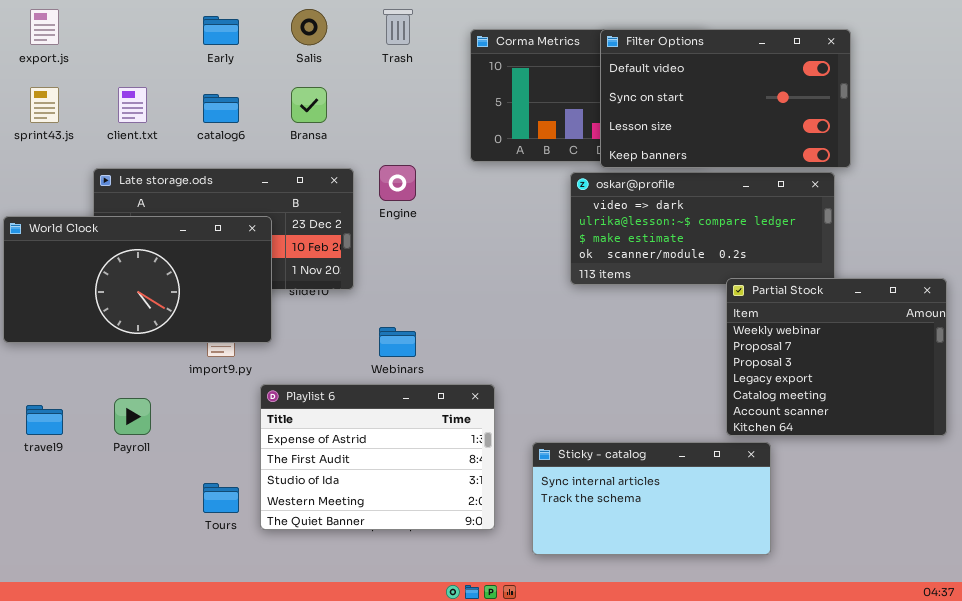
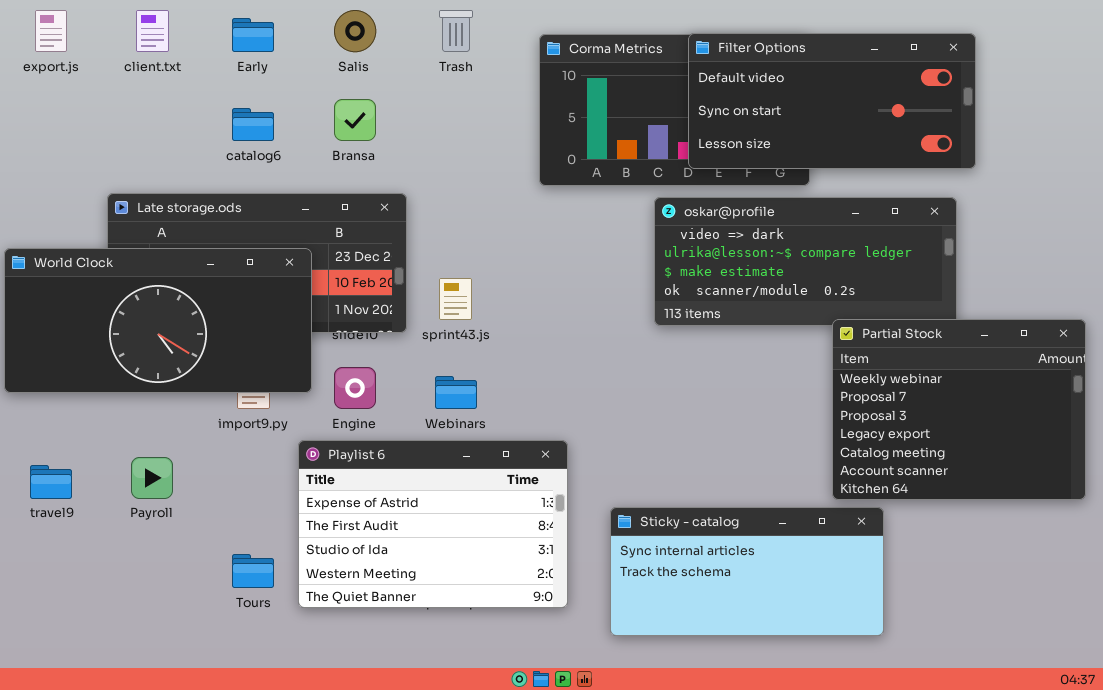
Filter Options: [600,29,851,168] -> [688,33,976,169], resized
sprint43.js: [30,87,59,123] -> [439,278,472,320], moved
client.txt: [118,87,147,123] -> [136,10,169,52], moved
Engine: [379,165,416,201] -> [334,367,376,409], moved

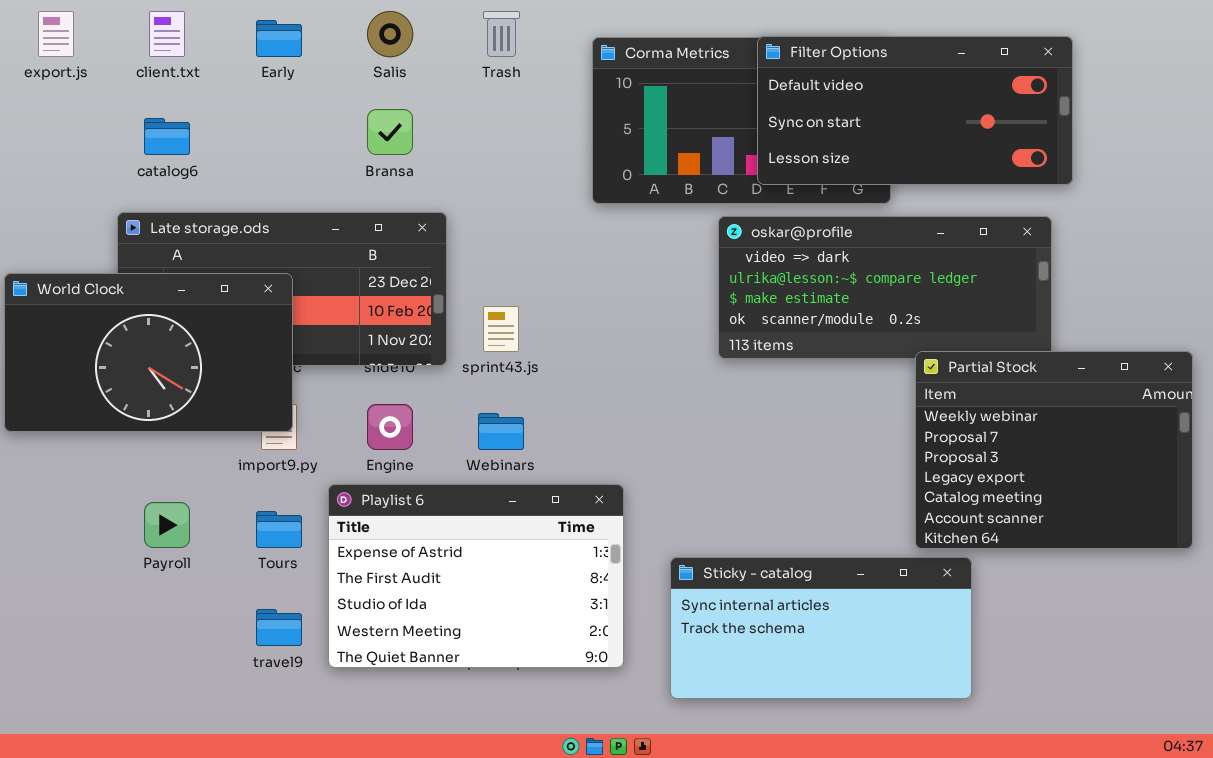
catalog6: [232,108,274,141] -> [144,118,190,155], moved
World Clock: [4,248,312,393] -> [4,273,293,432], resized
travel9: [30,465,72,499] -> [256,609,302,646], moved
Tours: [232,554,274,588] -> [256,511,302,548], moved

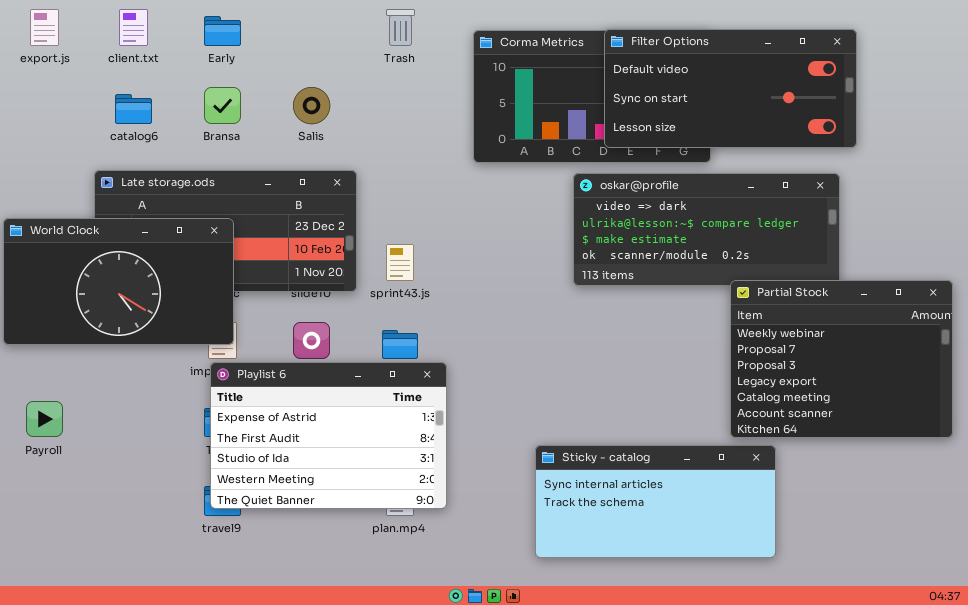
Salis: [367,11,413,57] -> [293,87,330,124], moved
Bransa: [367,109,413,155] -> [204,87,241,124], moved
Playlist 6: [328,484,624,668] -> [210,362,447,509], moved
Payroll: [144,502,190,548] -> [26,401,63,437], moved

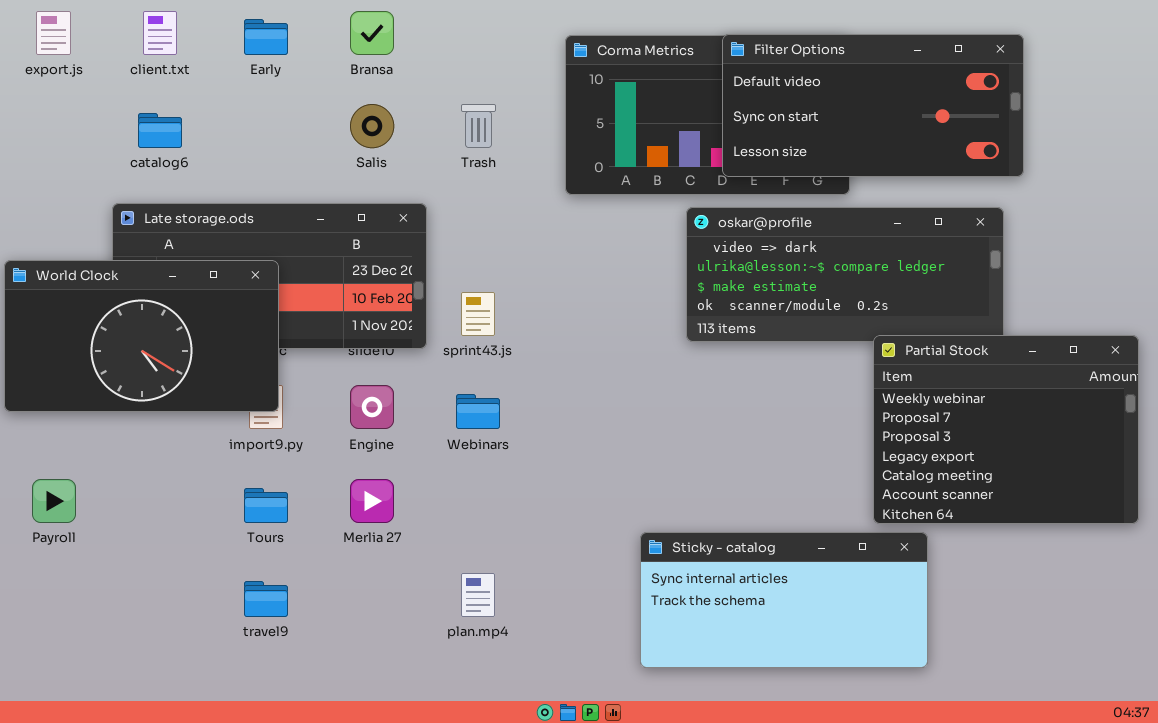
Trash: [386,9,415,46] -> [461,104,496,148], moved
Bransa: [204,87,241,124] -> [350,11,394,55], moved
Playlist 6: [210,362,447,509] -> none, closed

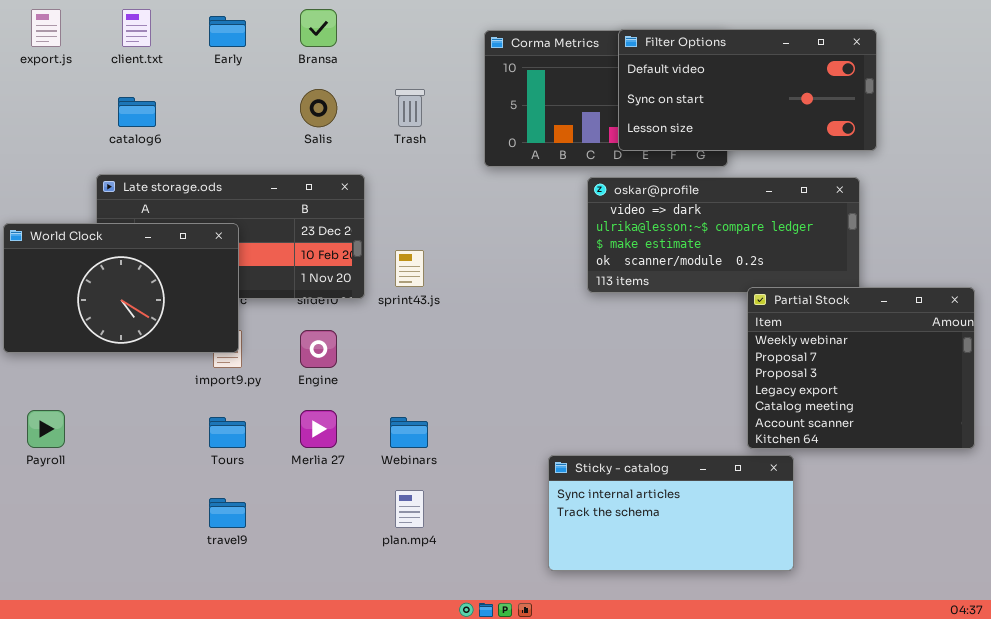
Webinars: [456,394,500,429] -> [390,417,428,448], moved

